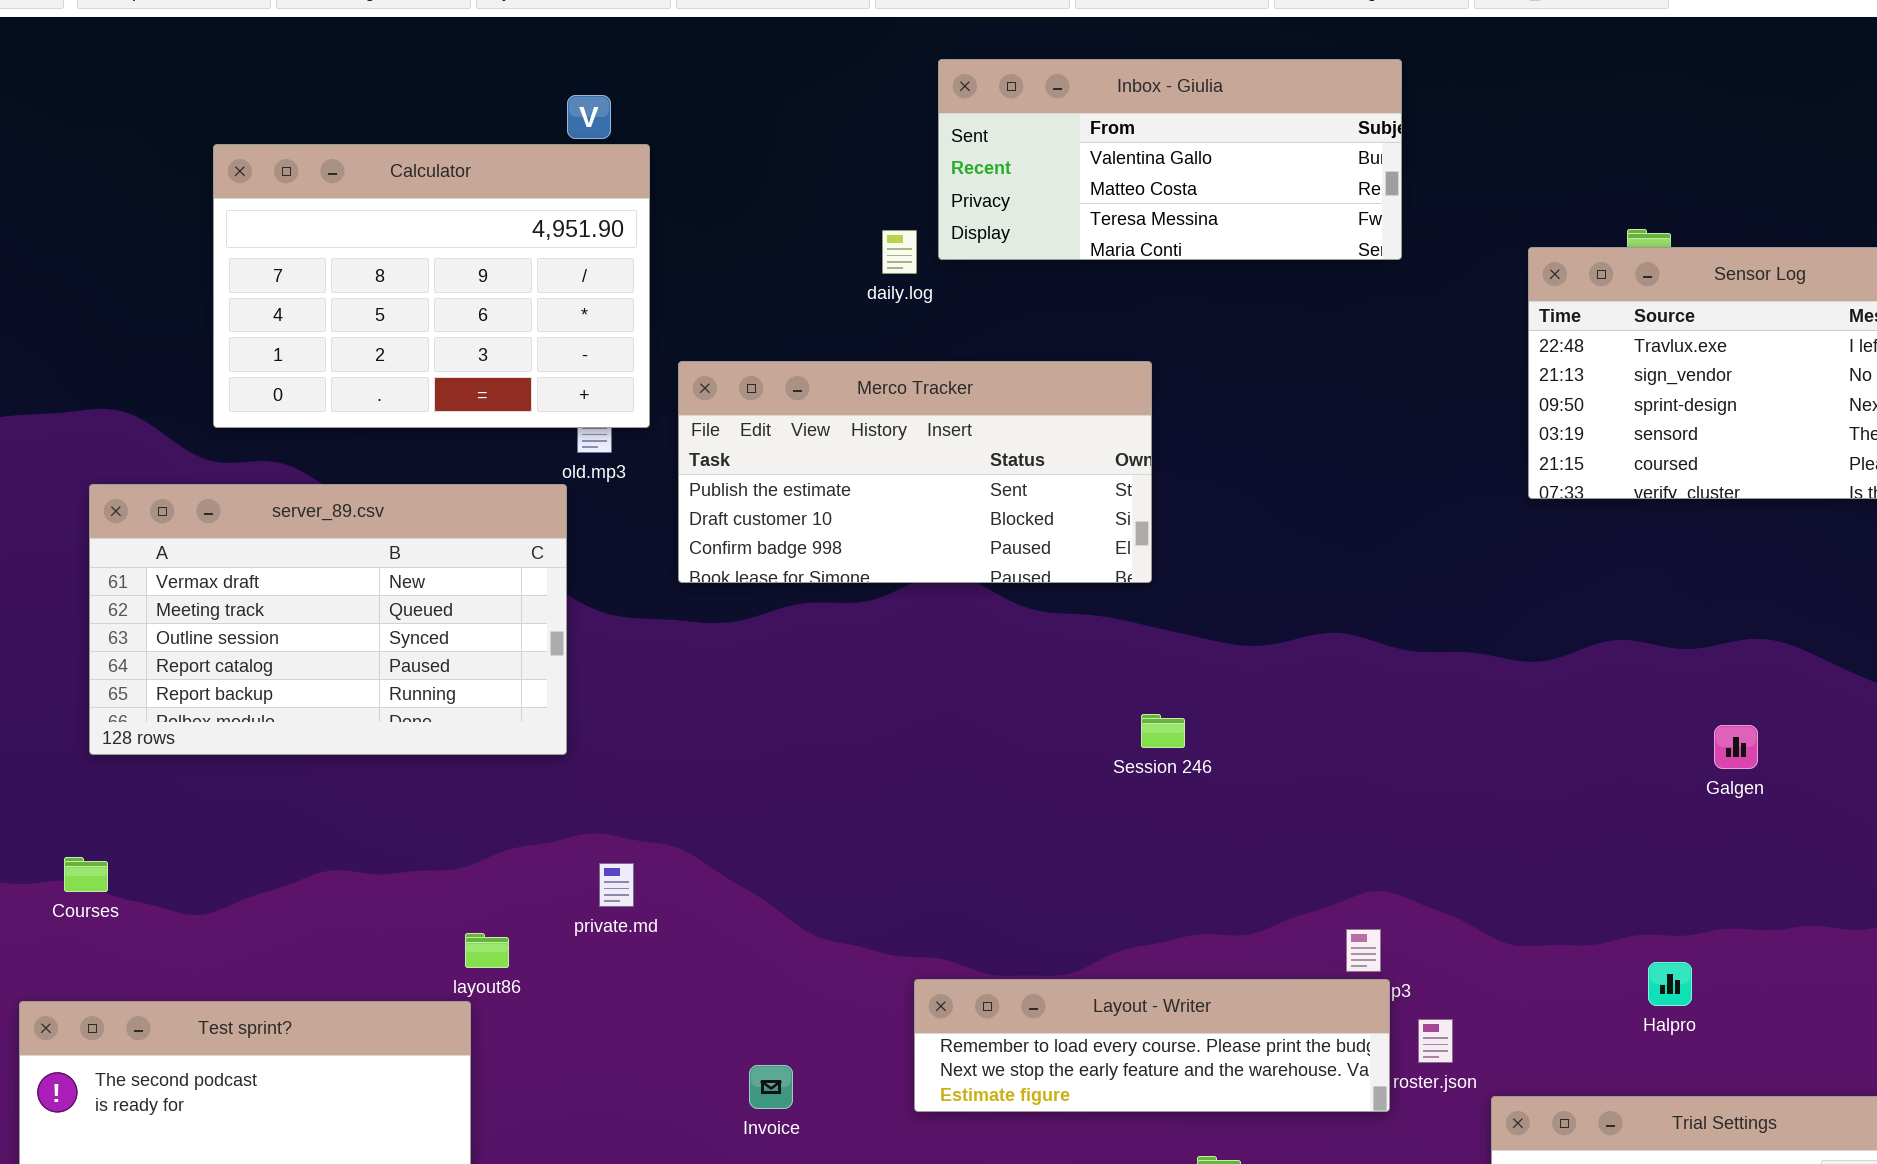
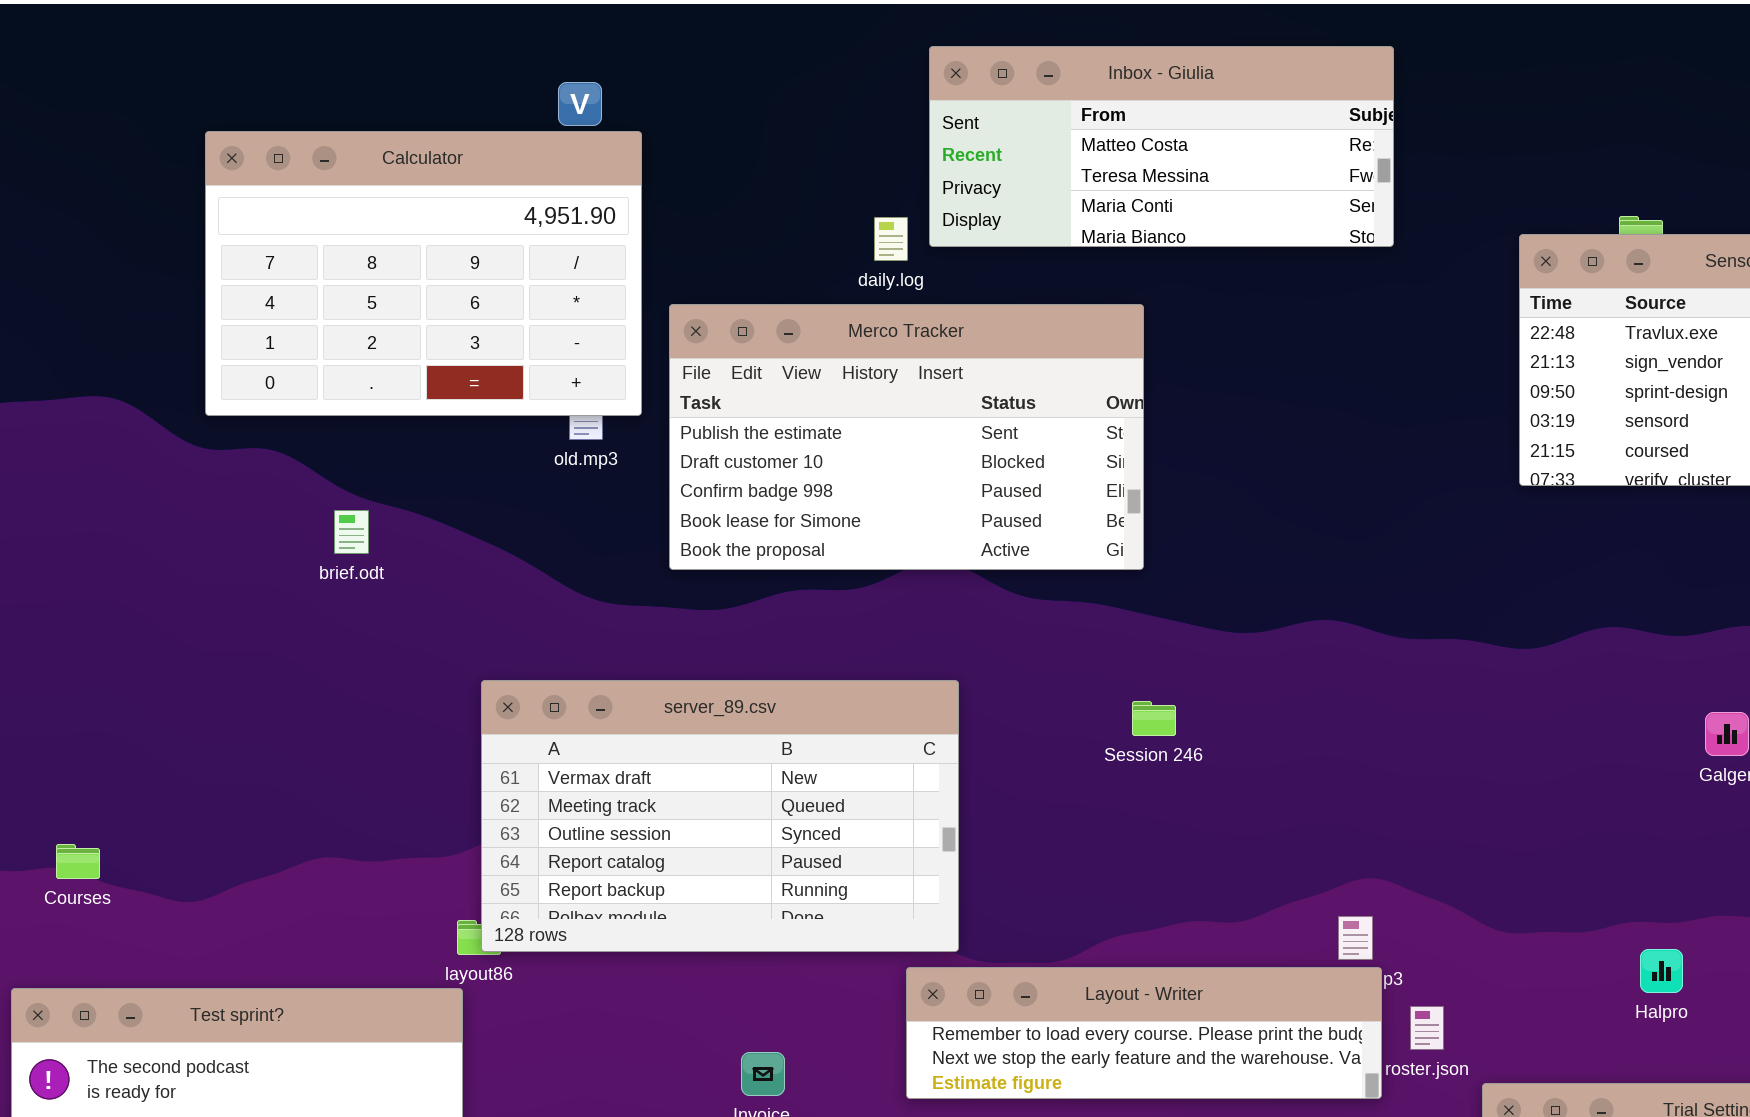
Inbox - Giulia: [938,59,1402,260] -> [929,46,1394,247], scrolled down 1 row
Merco Tracker: [678,361,1152,583] -> [669,304,1144,570], resized
server_89.csv: [89,484,567,755] -> [481,680,959,952], moved

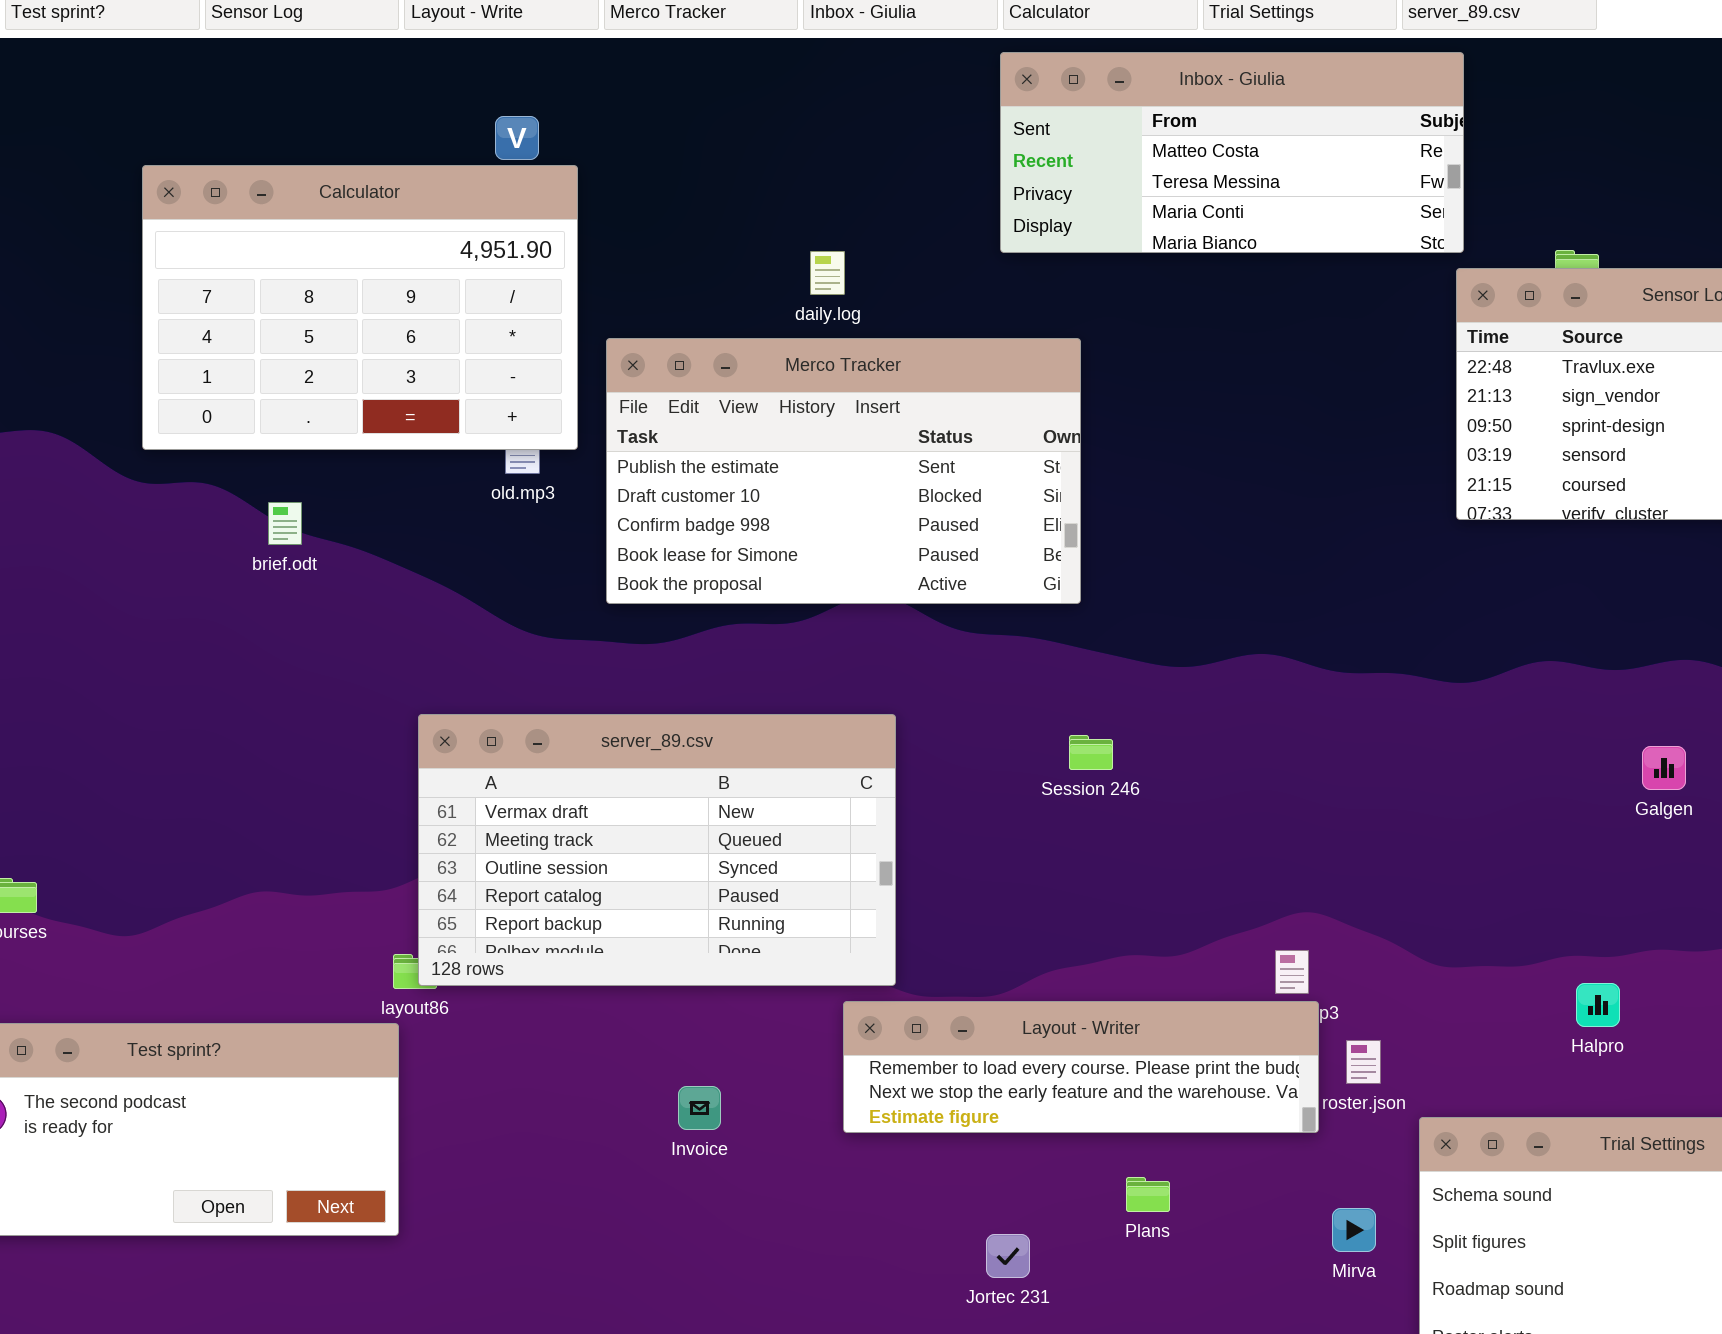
Inbox - Giulia: [929,46,1394,247] -> [1000,52,1464,253], moved
brief.odt: [334,510,369,554] -> [268,502,302,545], moved

